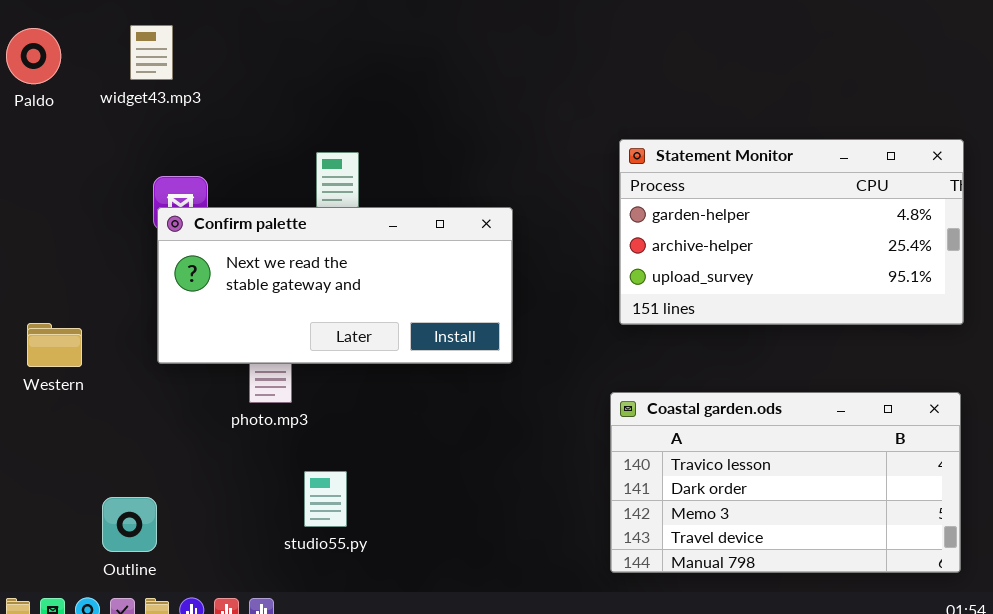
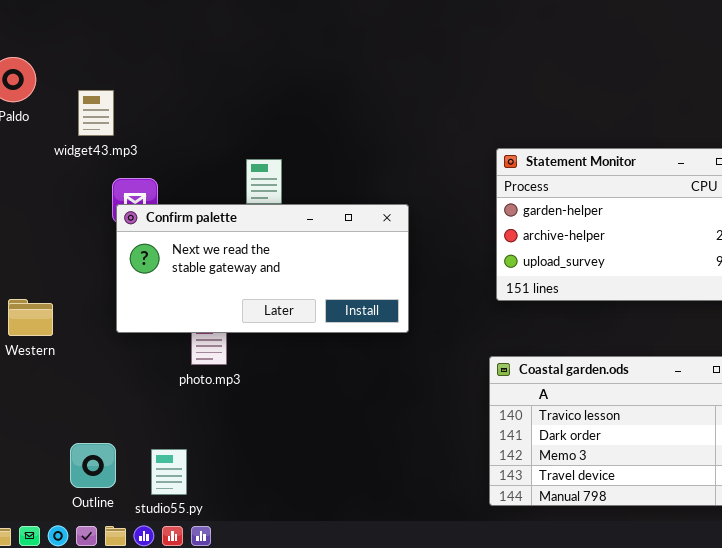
widget43.mp3: [130,25,173,80] -> [78,90,114,136], moved
studio55.py: [304,471,347,527] -> [151,449,187,495], moved

